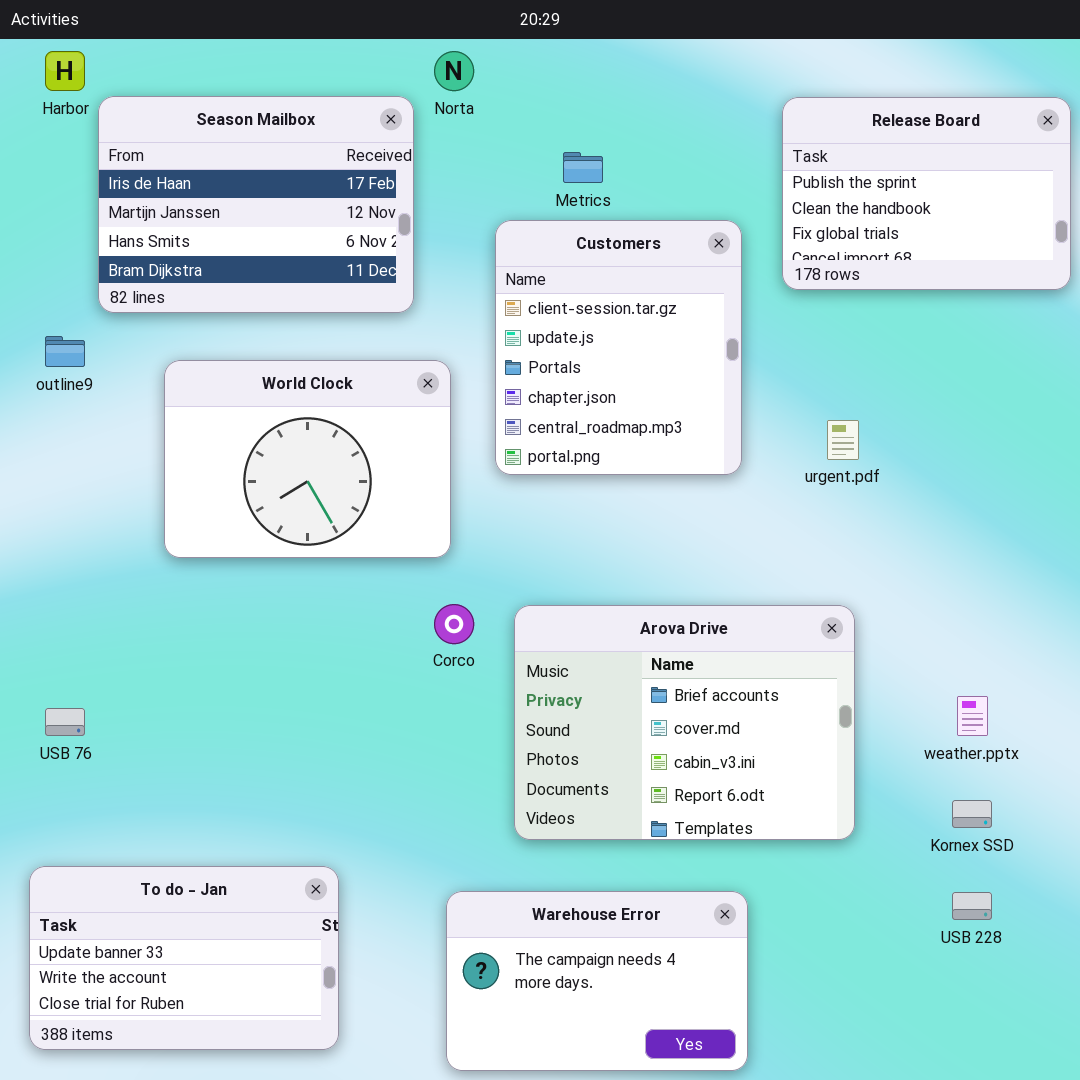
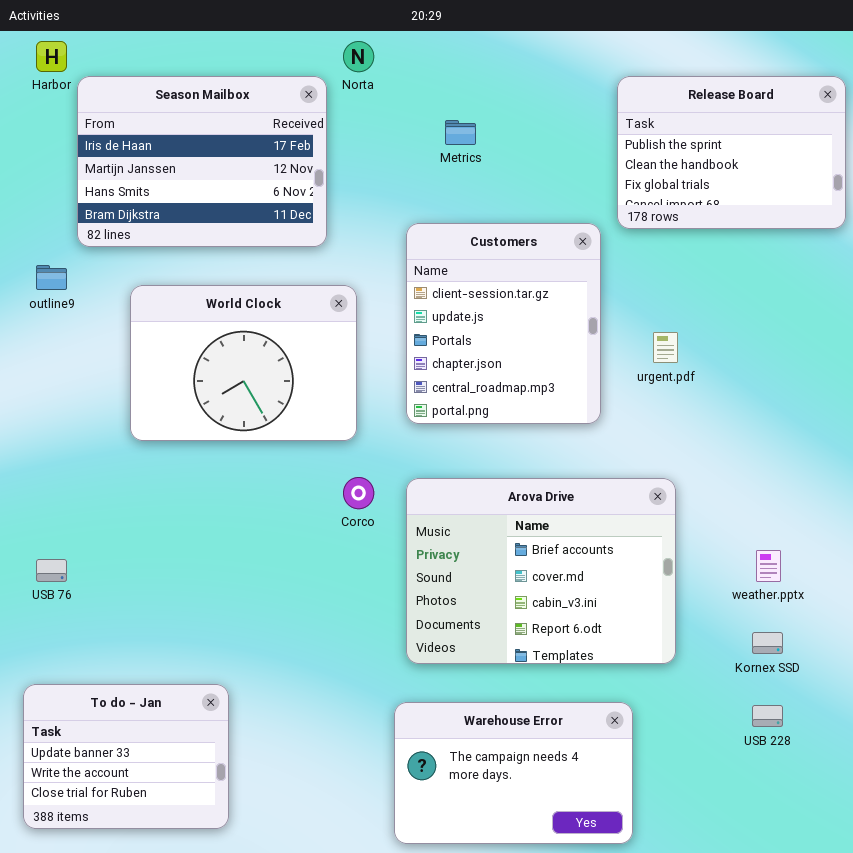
Customers: [495,220,742,475] -> [406,223,601,424], moved
To do - Jan: [29,866,339,1050] -> [23,684,229,829], resized
Warehouse Error: [446,891,748,1071] -> [394,702,633,844], moved

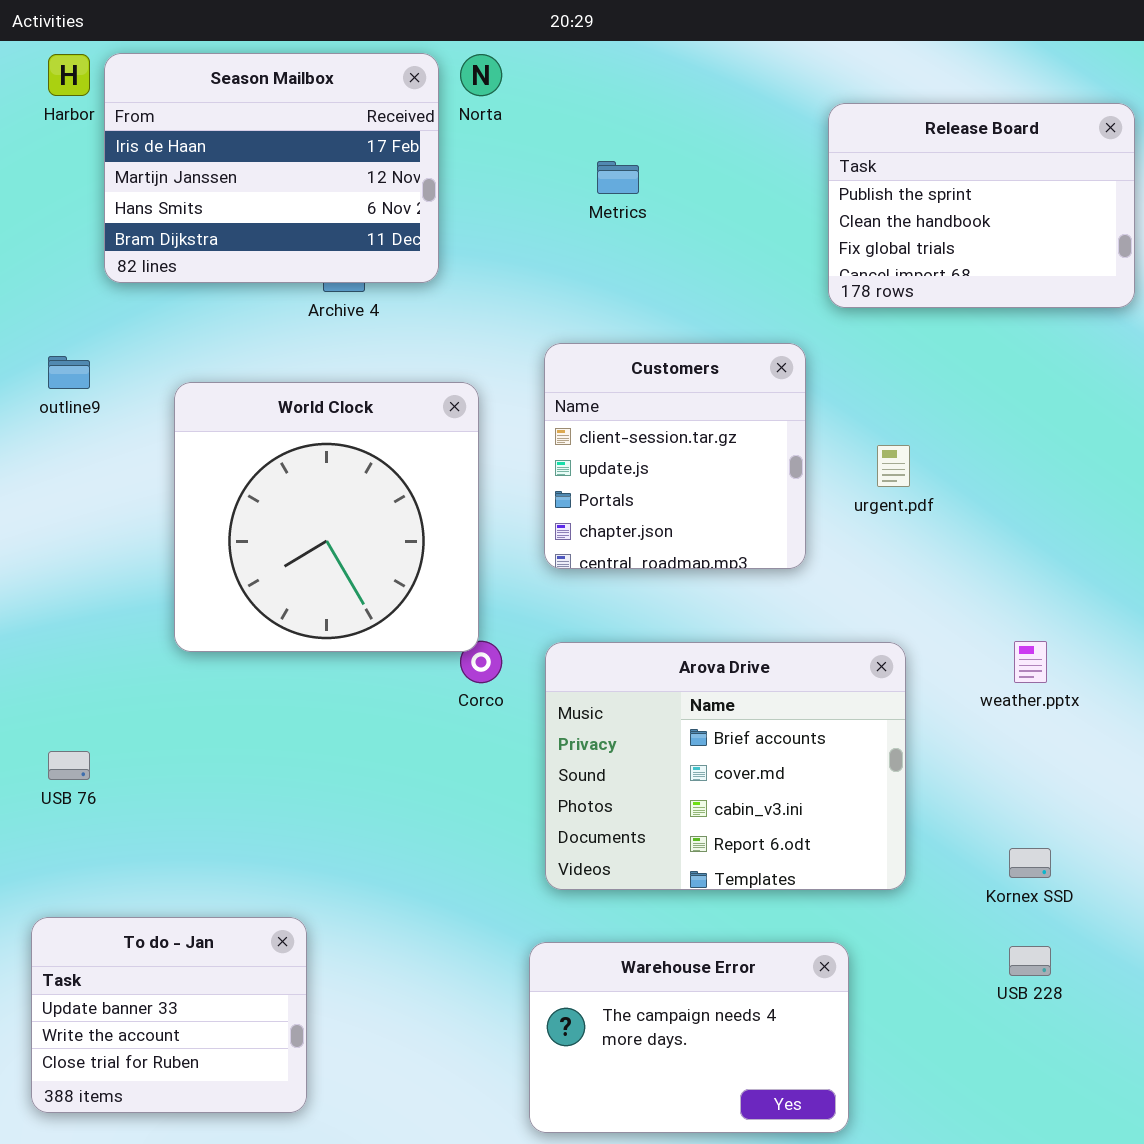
Season Mailbox: [77,76,327,247] -> [104,53,439,283], moved
Customers: [406,223,601,424] -> [544,343,806,569], resized
World Clock: [130,285,357,441] -> [174,382,479,652], resized
weather.pptx: [756,550,781,582] -> [1014,641,1047,683], moved

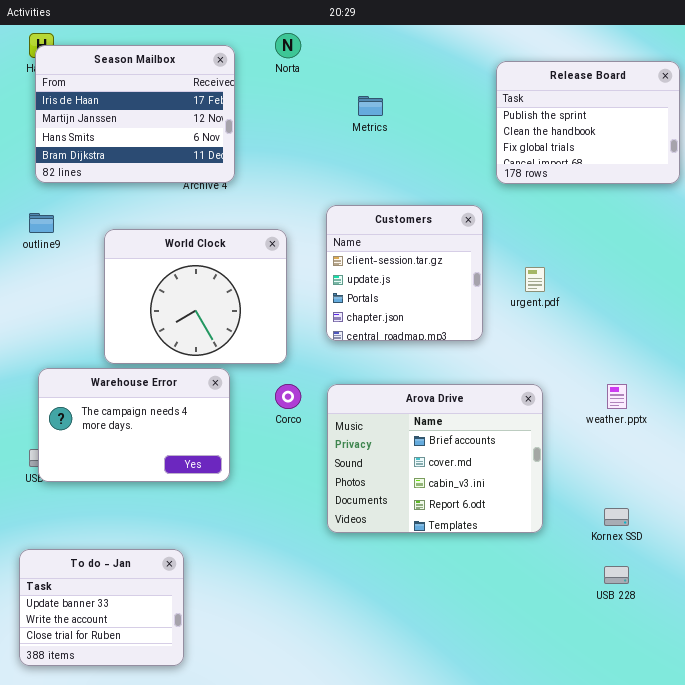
Season Mailbox: [104,53,439,283] -> [35,45,235,183], moved
World Clock: [174,382,479,652] -> [104,229,287,364], resized
Warehouse Error: [529,942,849,1133] -> [38,368,230,482], moved

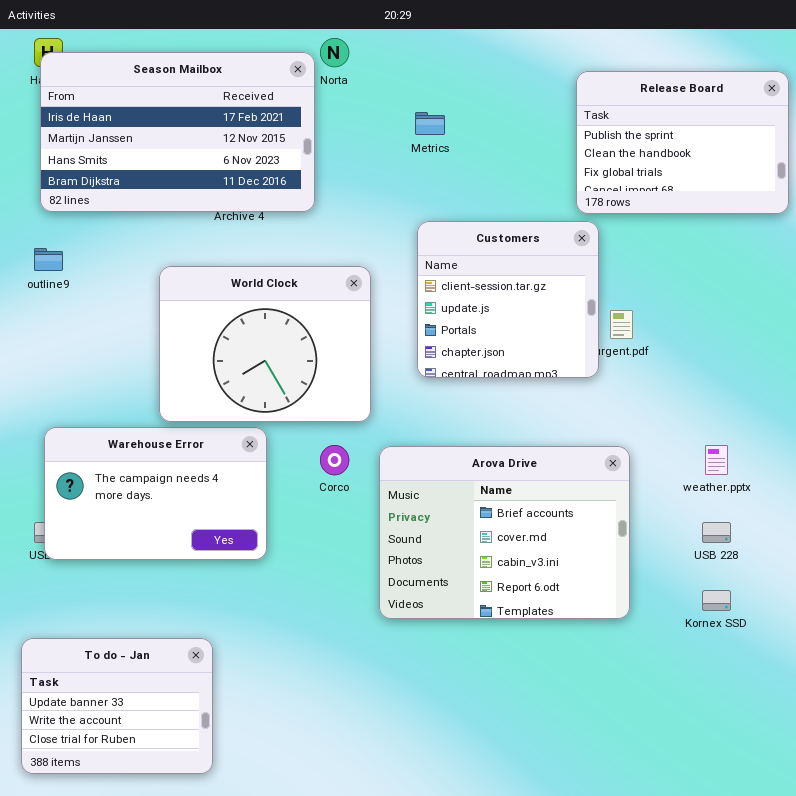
Season Mailbox: [35,45,235,183] -> [40,52,315,212], resized
Customers: [326,205,483,341] -> [417,221,599,378], moved
World Clock: [104,229,287,364] -> [159,266,371,422], moved
USB 228: [604,566,629,584] -> [702,522,731,543], moved

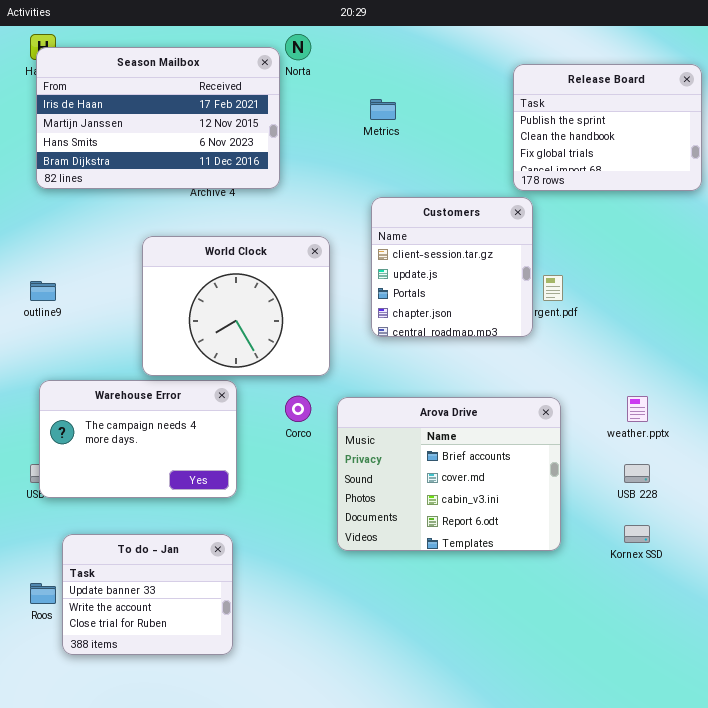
outline9: [34,248,63,271] -> [30,281,56,301], moved
To do - Jan: [21,638,213,774] -> [62,534,233,655], moved

